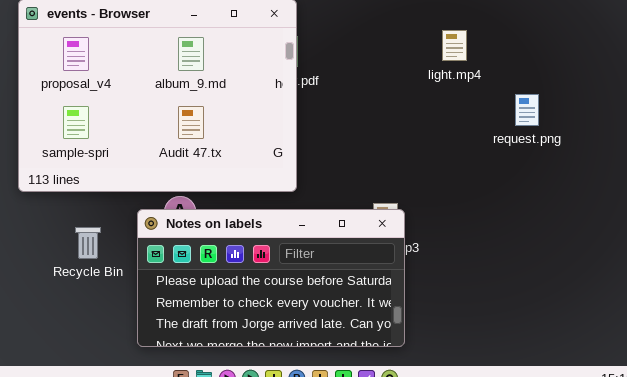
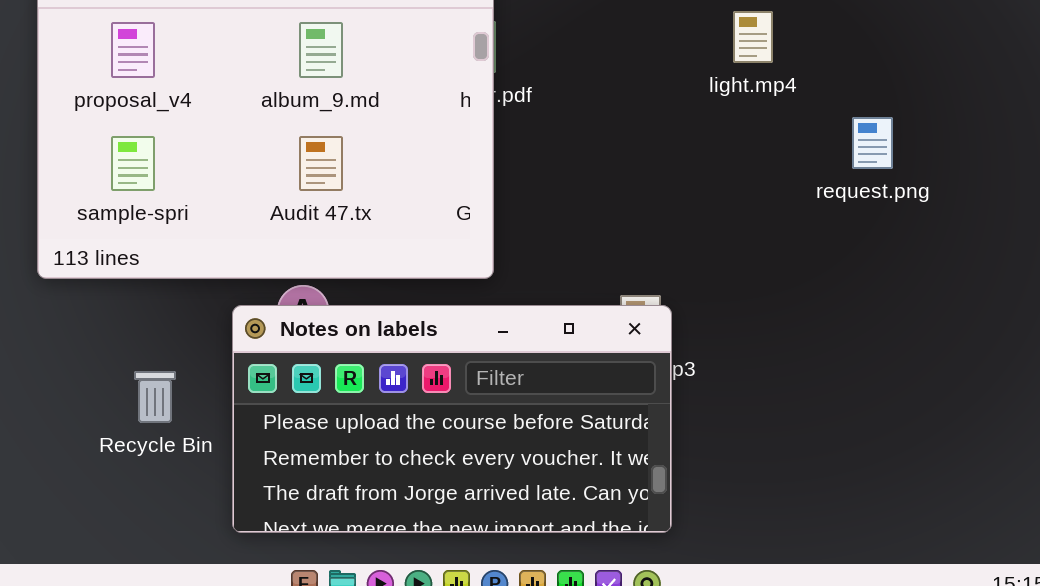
Recycle Bin: [75,227,101,259] -> [134,371,176,423], moved

